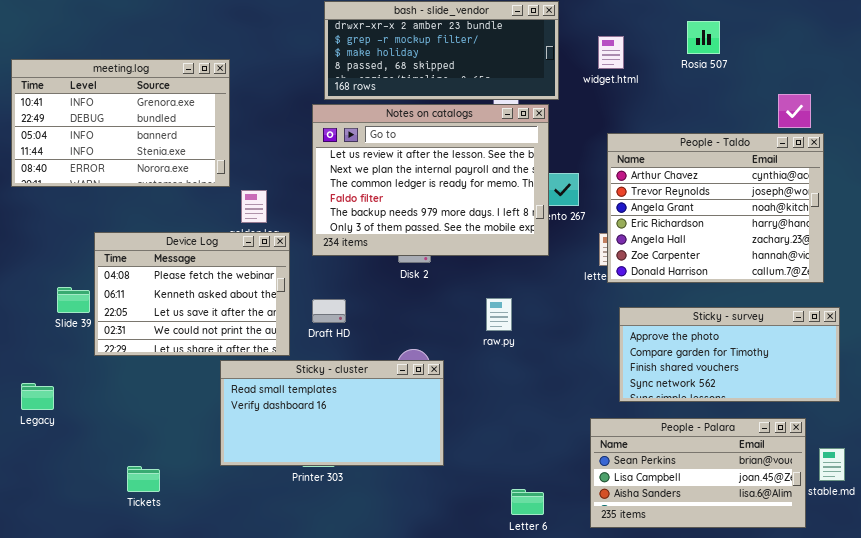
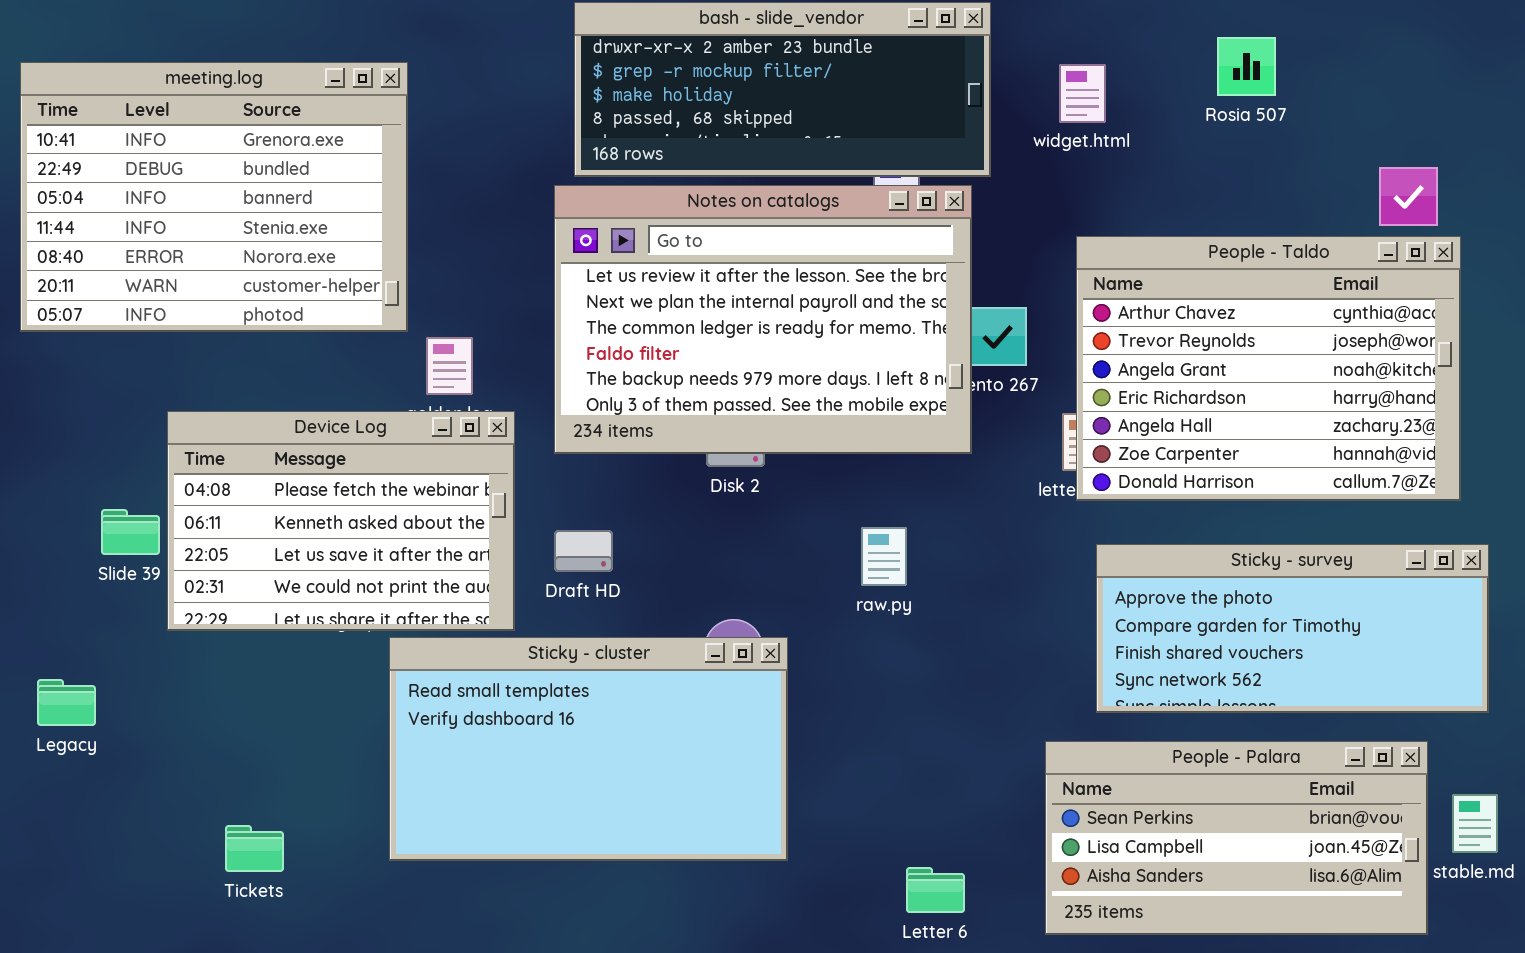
meeting.log: [11,59,230,187] -> [20,62,408,332], resized
Sticky - cluster: [220,360,444,466] -> [389,637,788,861], resized

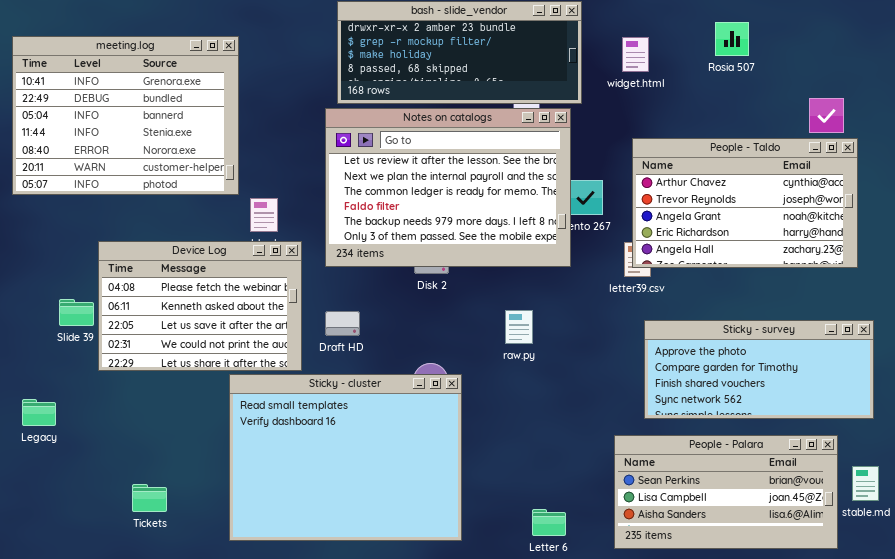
People - Taldo: [1076,236,1461,501] -> [632,138,858,268], resized
Sticky - cluster: [389,637,788,861] -> [229,374,462,541], resized

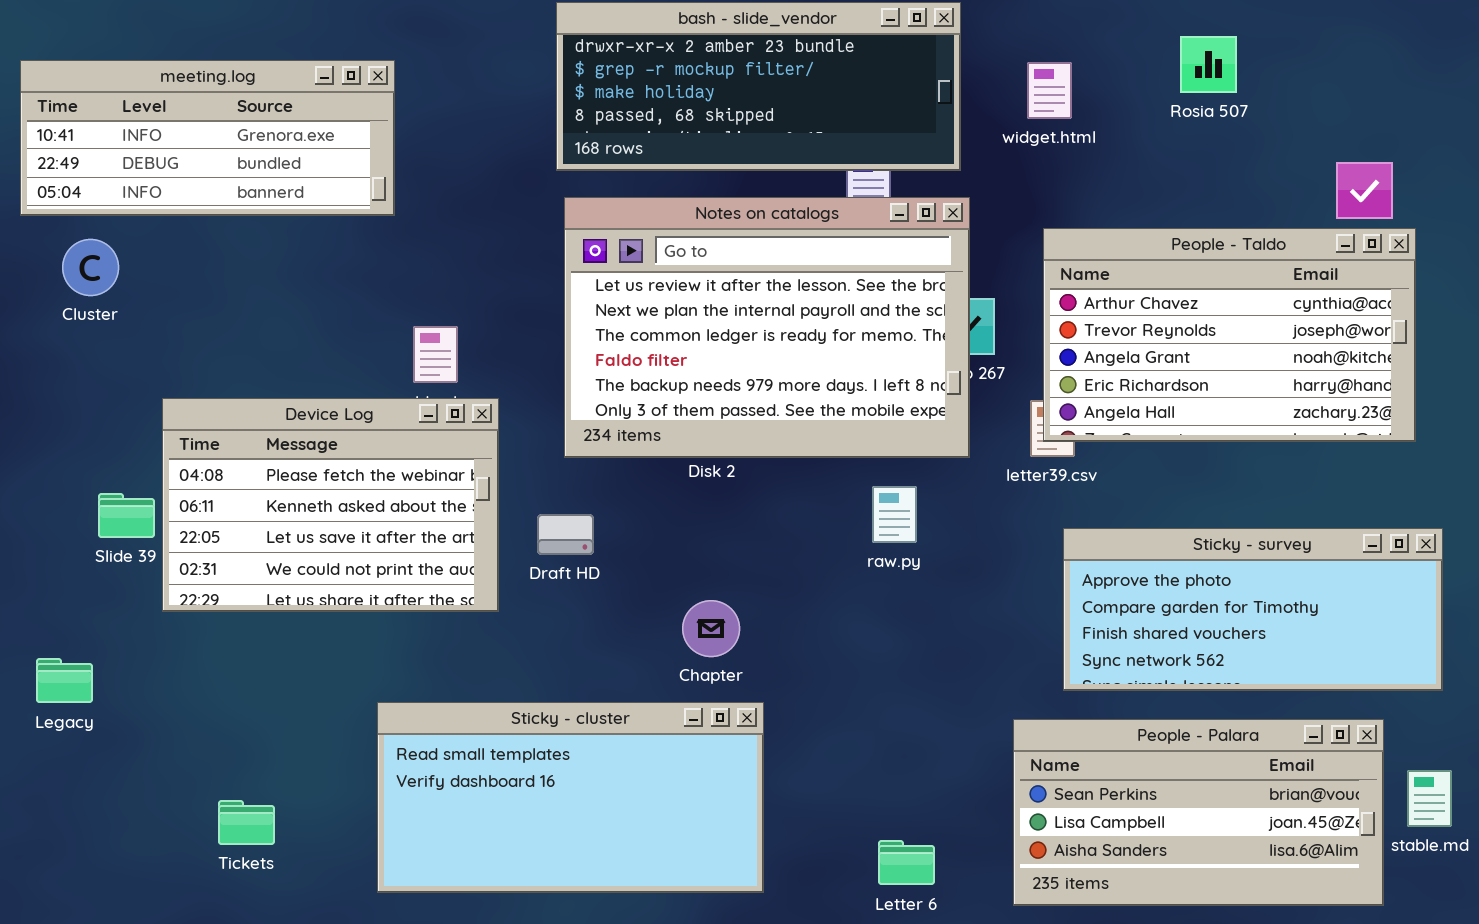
meeting.log: [12,36,239,195] -> [20,60,395,216], resized
Notes on catalogs: [325,108,571,267] -> [564,197,970,458], moved
raw.py: [505,310,533,344] -> [872,486,917,543], moved
Sticky - cluster: [229,374,462,541] -> [377,702,764,893], resized

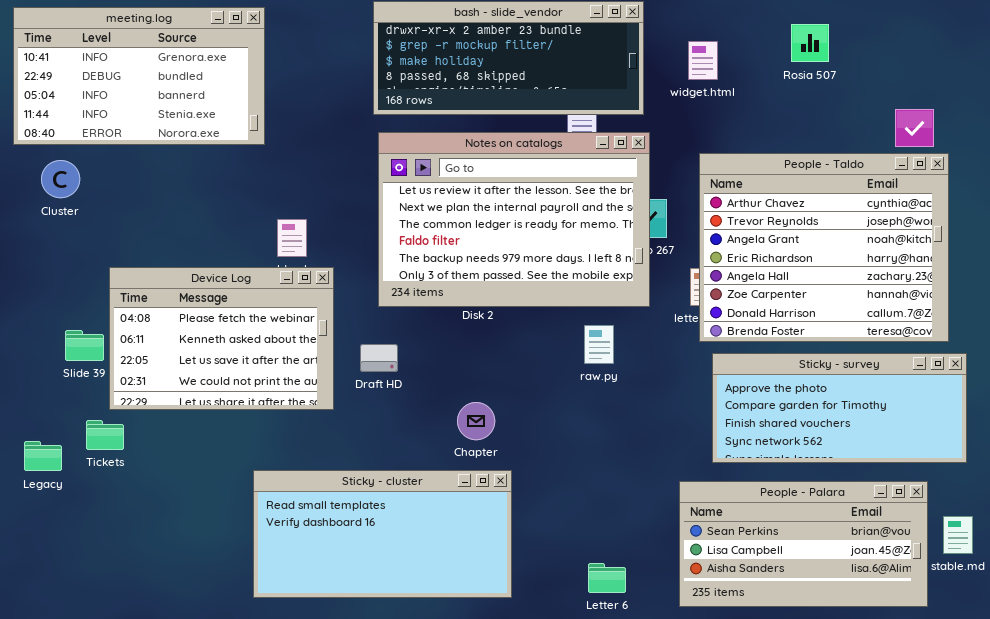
meeting.log: [20,60,395,216] -> [13,7,265,145], resized
People - Taldo: [1043,228,1416,442] -> [699,153,949,342], resized
Tickets: [218,800,275,845] -> [86,420,124,450], moved

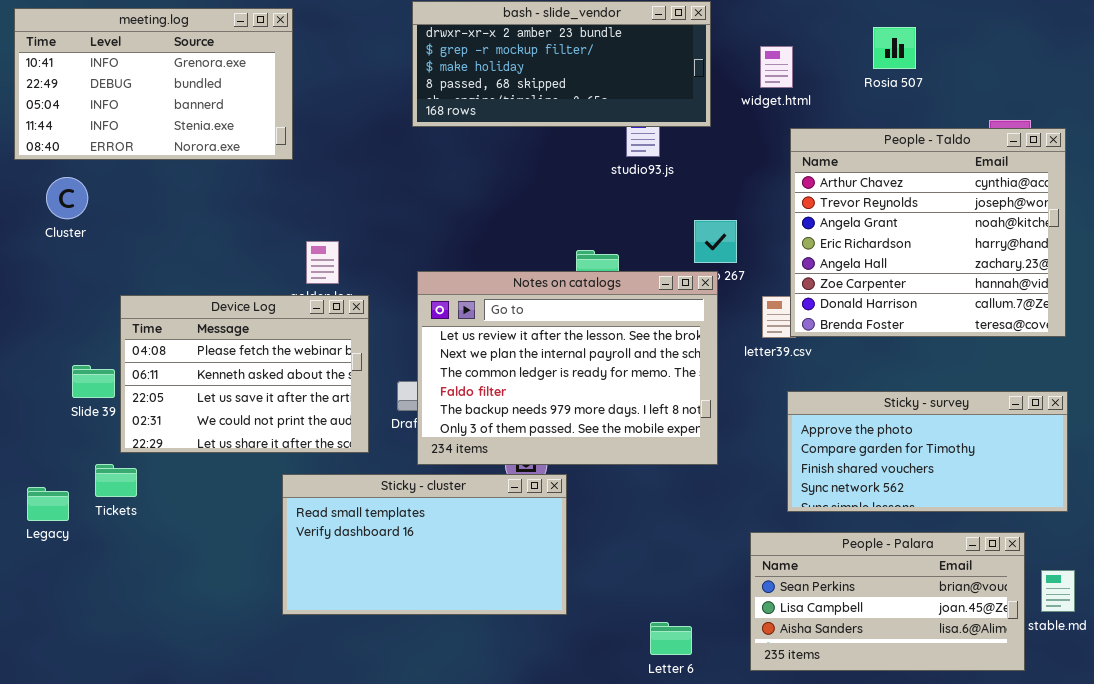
Notes on catalogs: [378,132,650,307] -> [417,271,718,465], moved
People - Taldo: [699,153,949,342] -> [790,128,1066,337], moved
Sticky - cluster: [253,470,512,598] -> [282,474,567,615], moved

